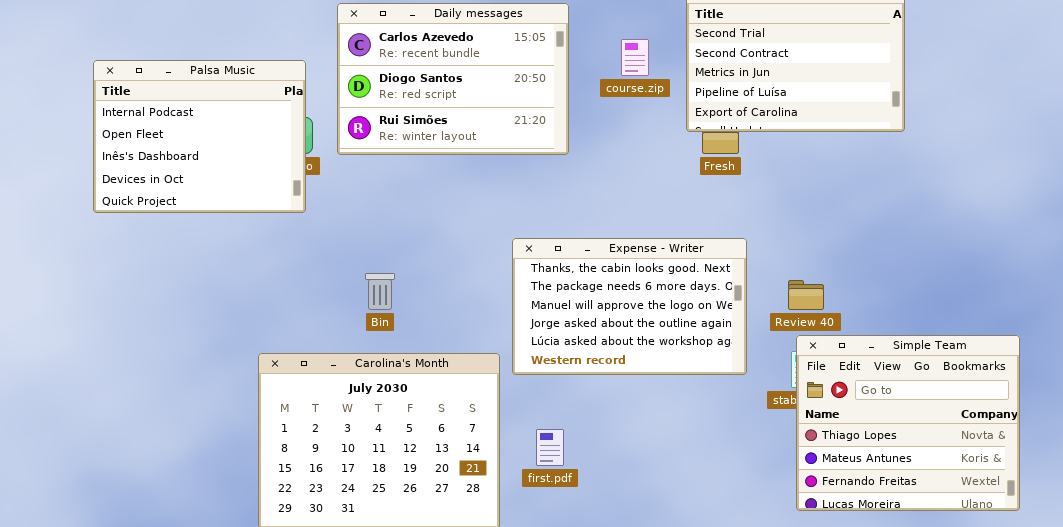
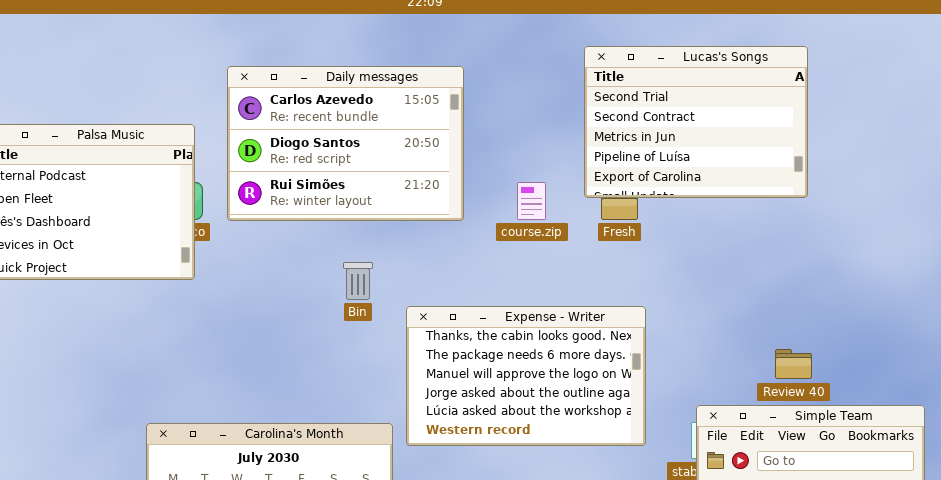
course.zip: [621,39,649,76] -> [517,182,546,220], moved
Bin: [365,273,395,310] -> [343,262,373,300], moved
Review 40: [788,280,824,310] -> [775,349,812,379], moved

